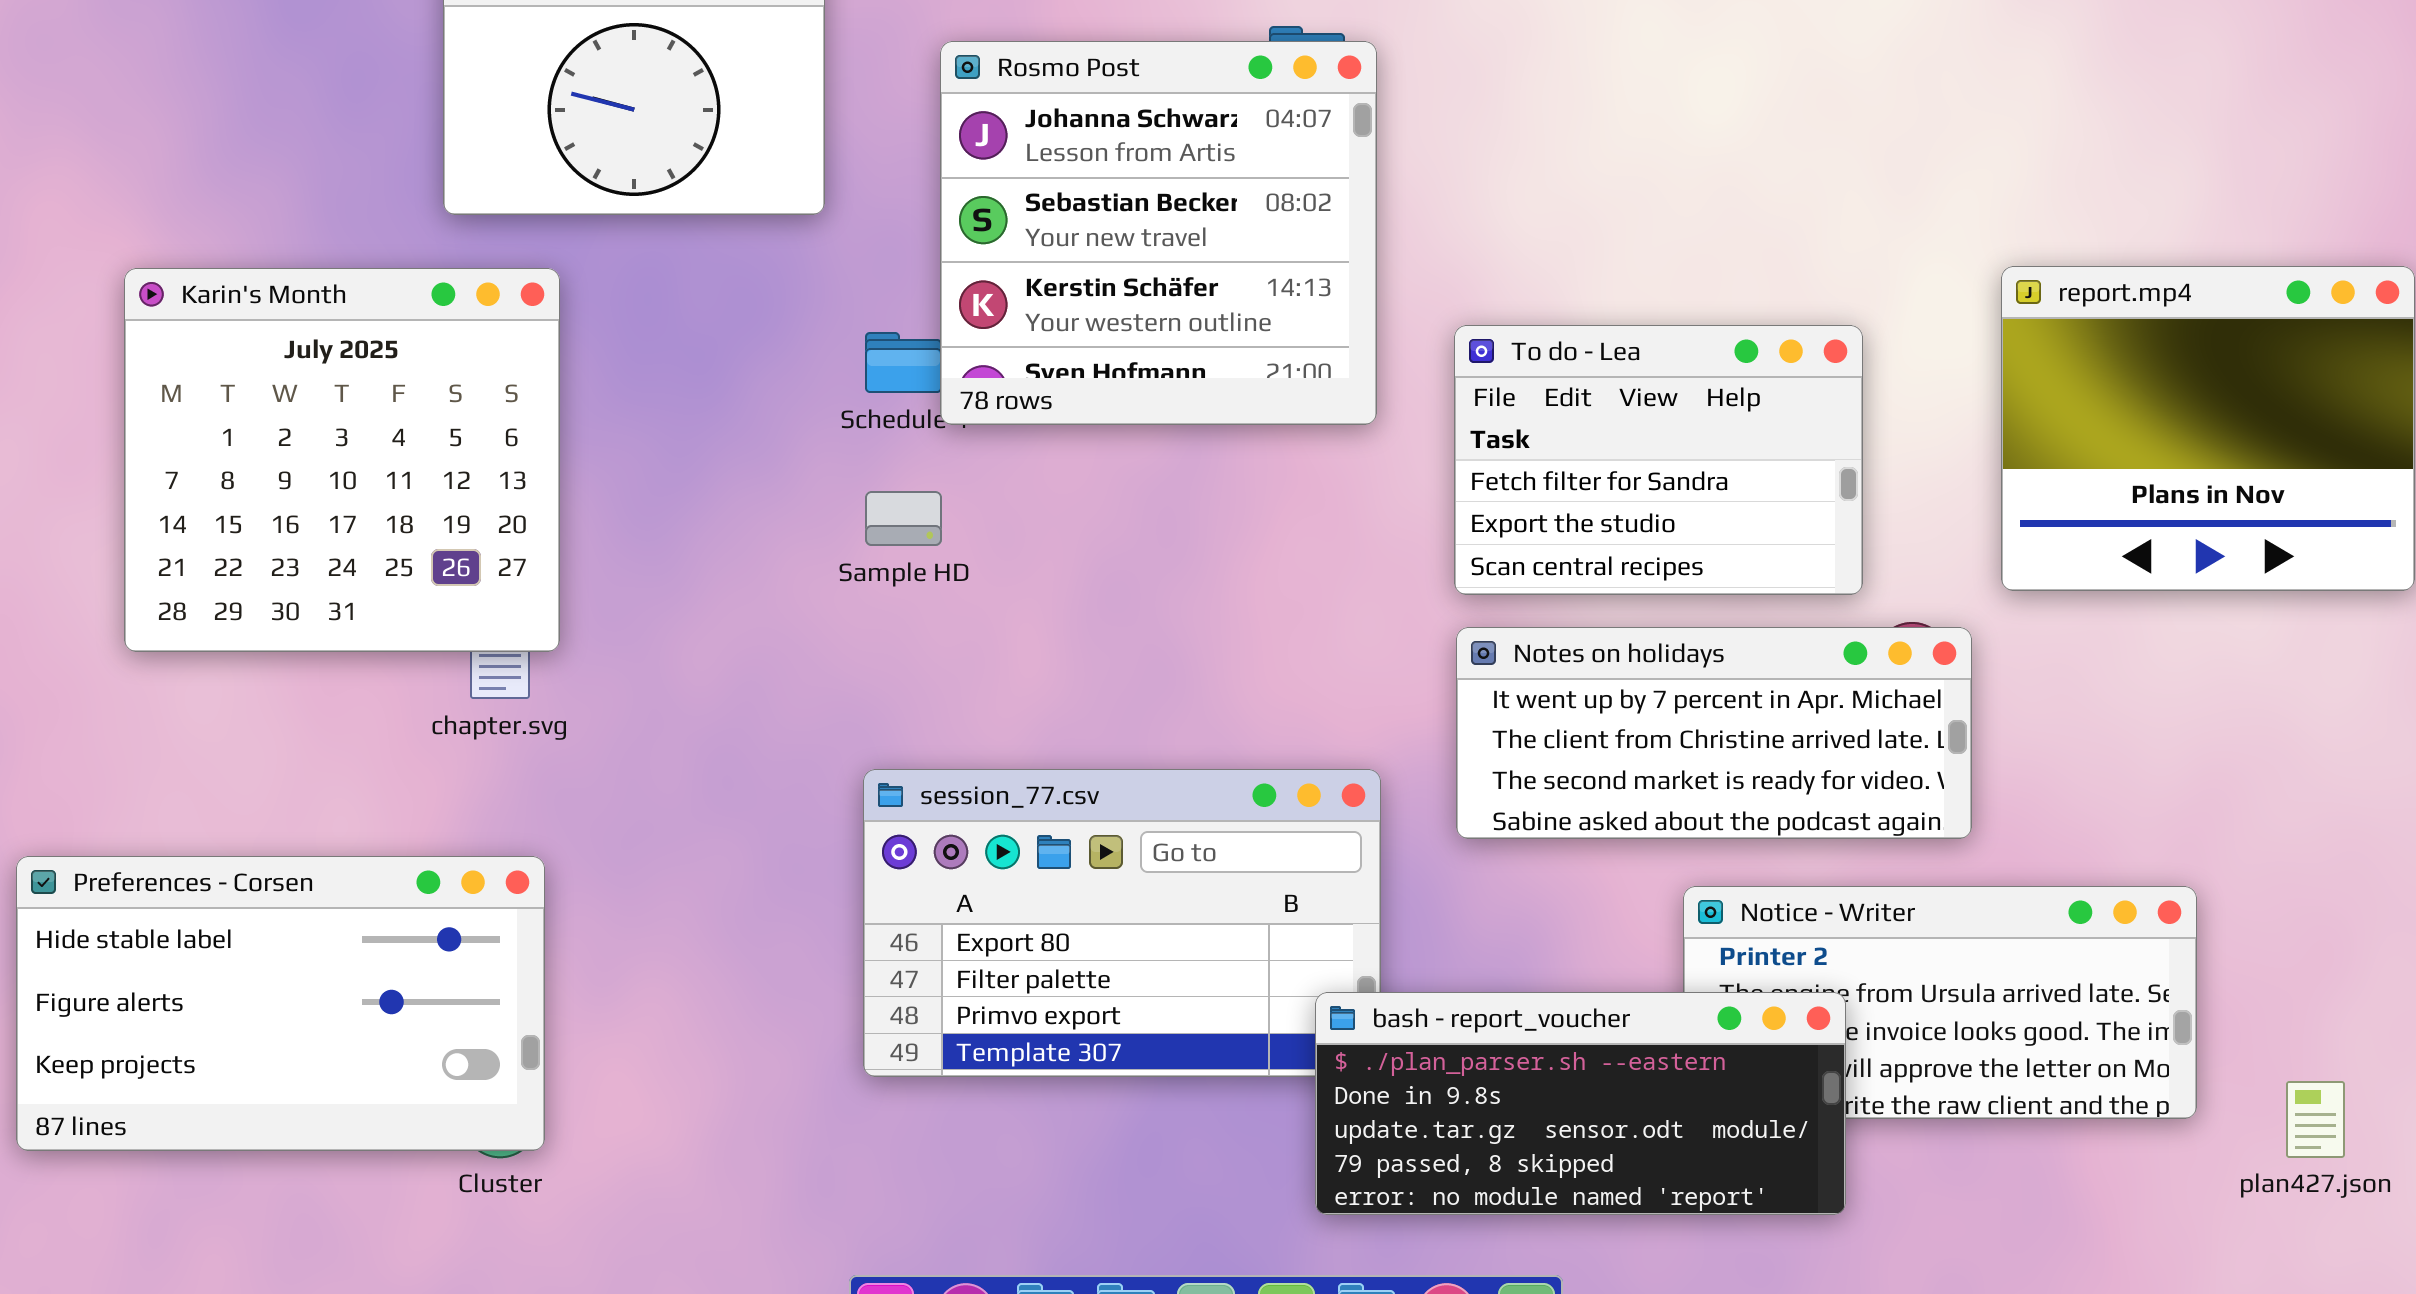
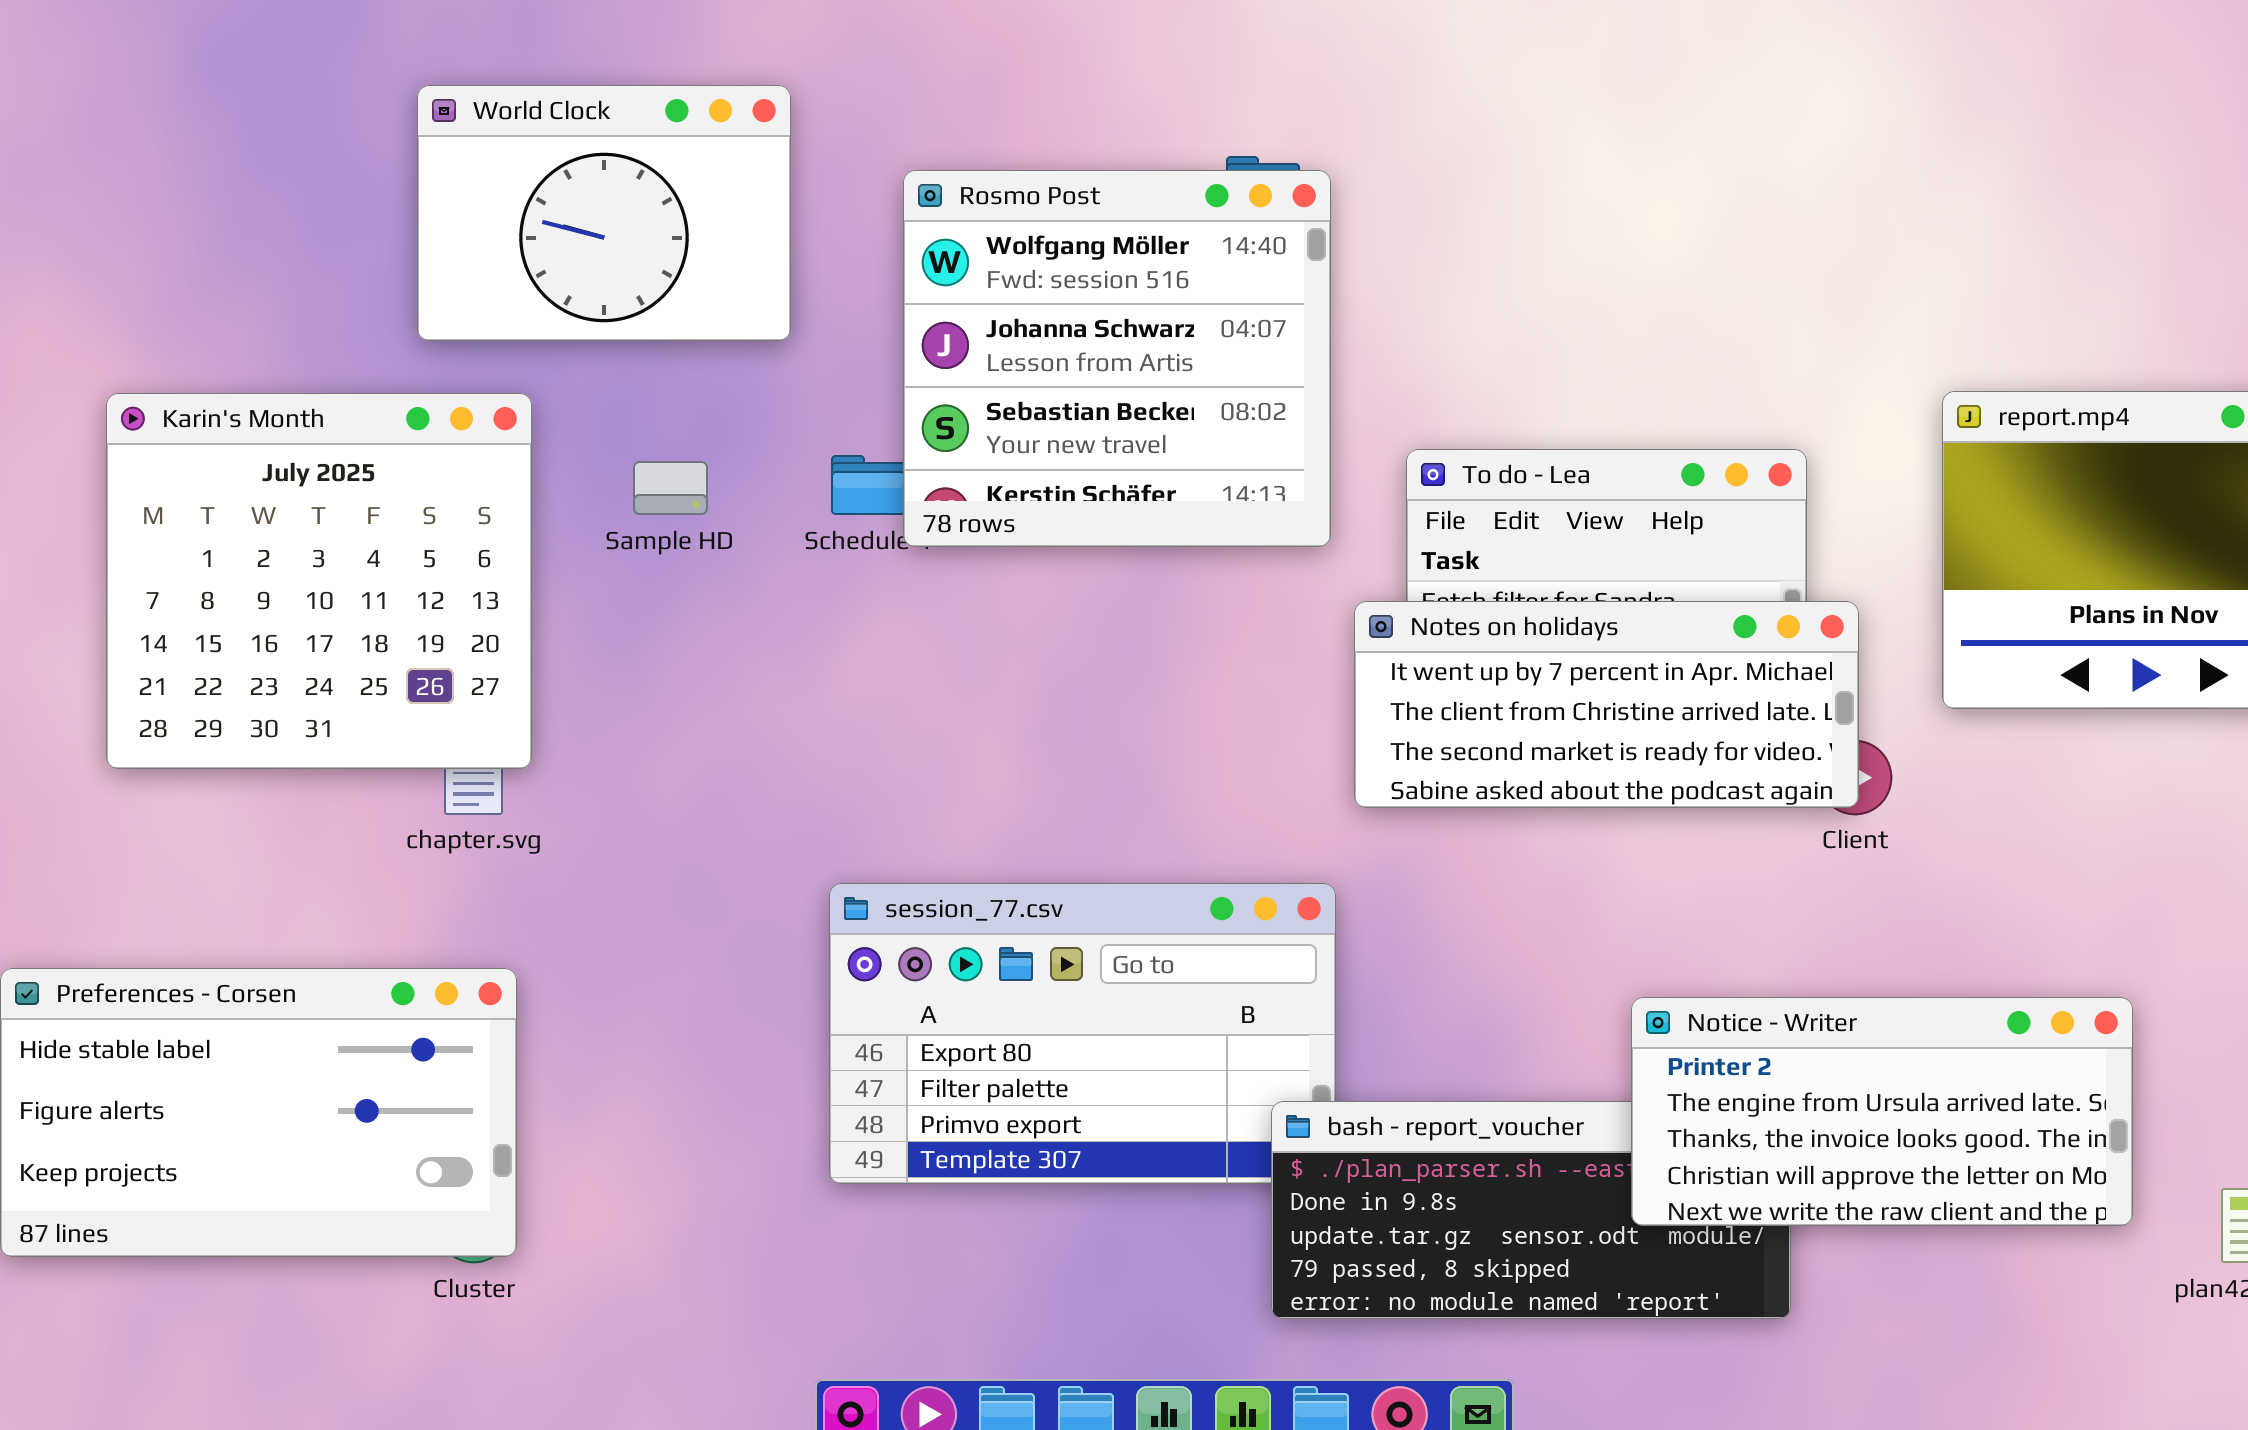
Rosmo Post: [940,41,1377,425] -> [903,170,1331,547], scrolled up 1 row
Sample HD: [865,491,942,546] -> [633,461,708,515], moved
Notes on holidays: [1456,627,1972,839] -> [1354,601,1859,808], moved
Notice - Writer: [1683,886,2197,1119] -> [1631,997,2133,1226], raised

